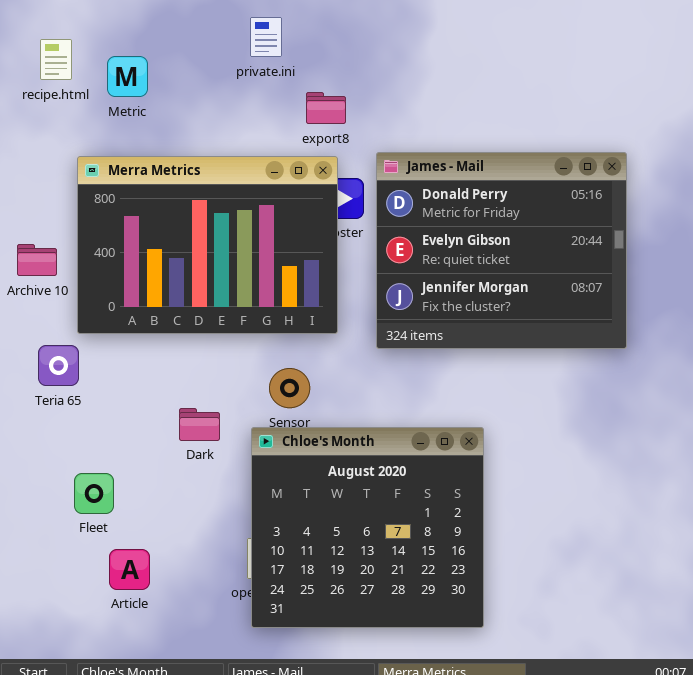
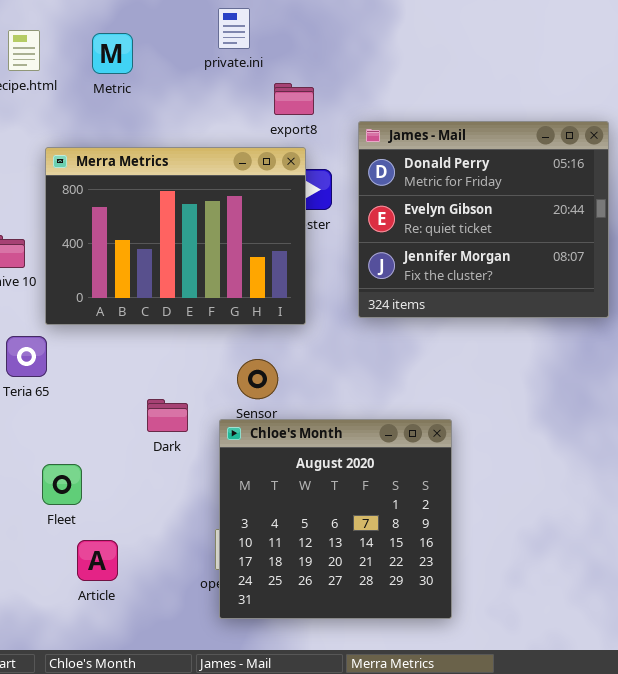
Metric: [107,56,148,97] -> [92,33,133,74], moved
James - Mail: [376,152,627,349] -> [358,121,609,318], moved

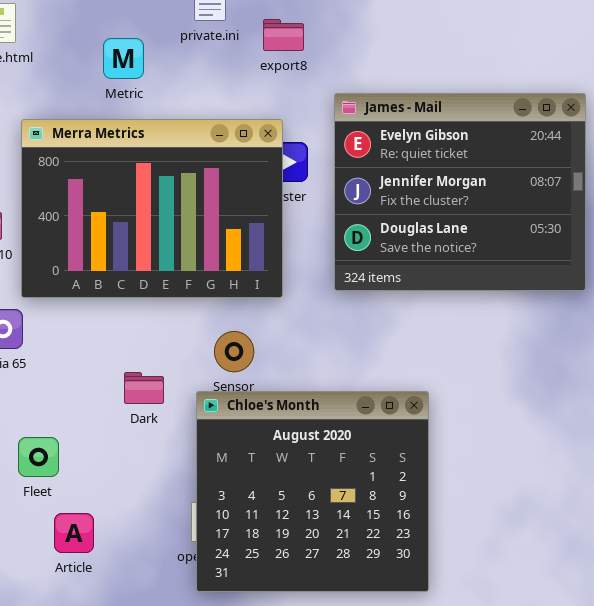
Metric: [92,33,133,74] -> [103,38,144,79], moved
export8: [274,83,314,115] -> [263,19,304,51], moved
James - Mail: [358,121,609,318] -> [334,93,586,291], scrolled down 1 row

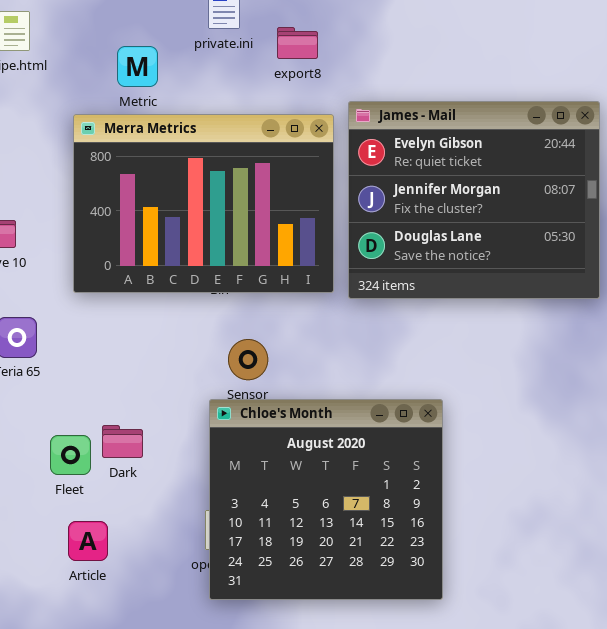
Merra Metrics: [21,119,283,298] -> [73,114,334,293], moved
Dark: [124,372,164,404] -> [102,425,143,458], moved
Fleet: [18,437,59,477] -> [50,435,91,475], moved

